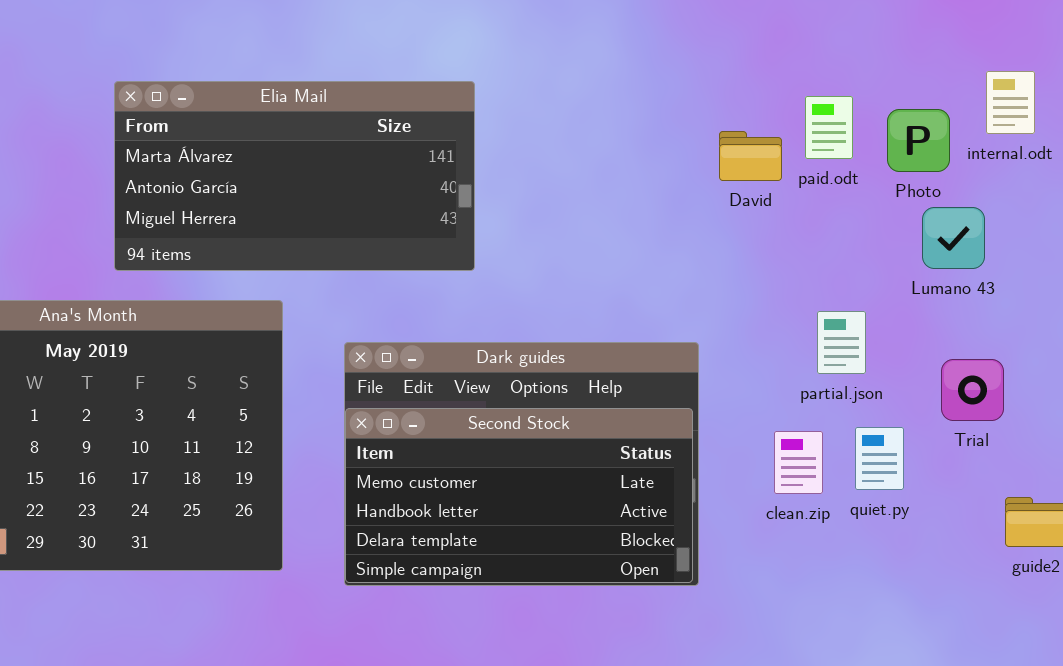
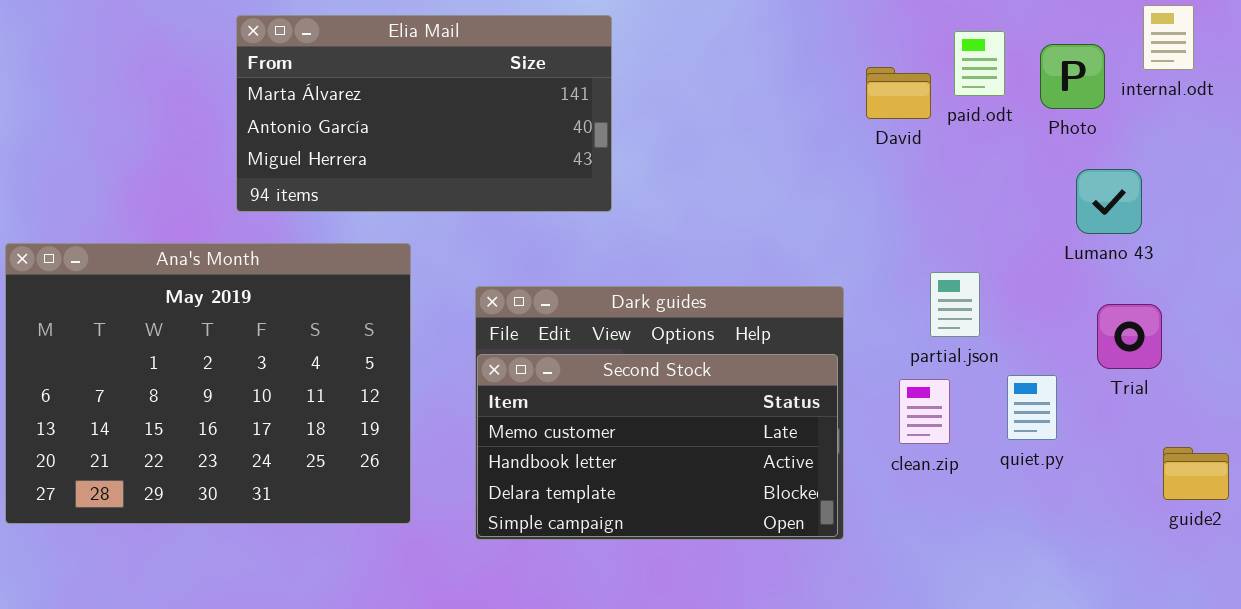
Lumano 43: [922,207,985,269] -> [1076,169,1142,234], moved
partial.json: [817,311,866,374] -> [930,272,980,337], moved
clean.zip: [774,431,823,494] -> [899,379,950,444], moved

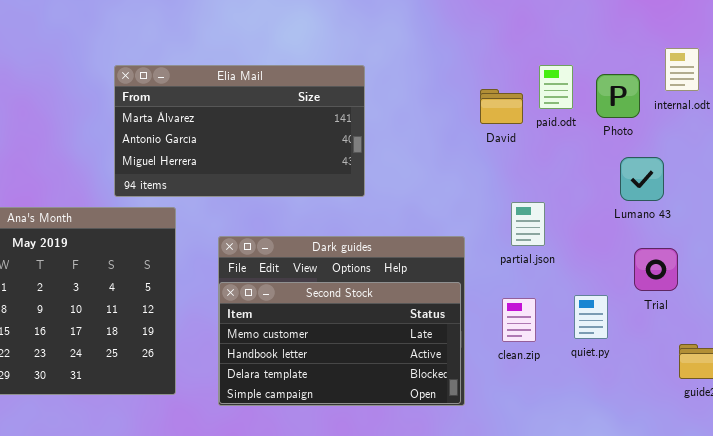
Elia Mail: [236,15,612,212] -> [114,65,365,197], moved
partial.json: [930,272,980,337] -> [511,202,545,246], moved

